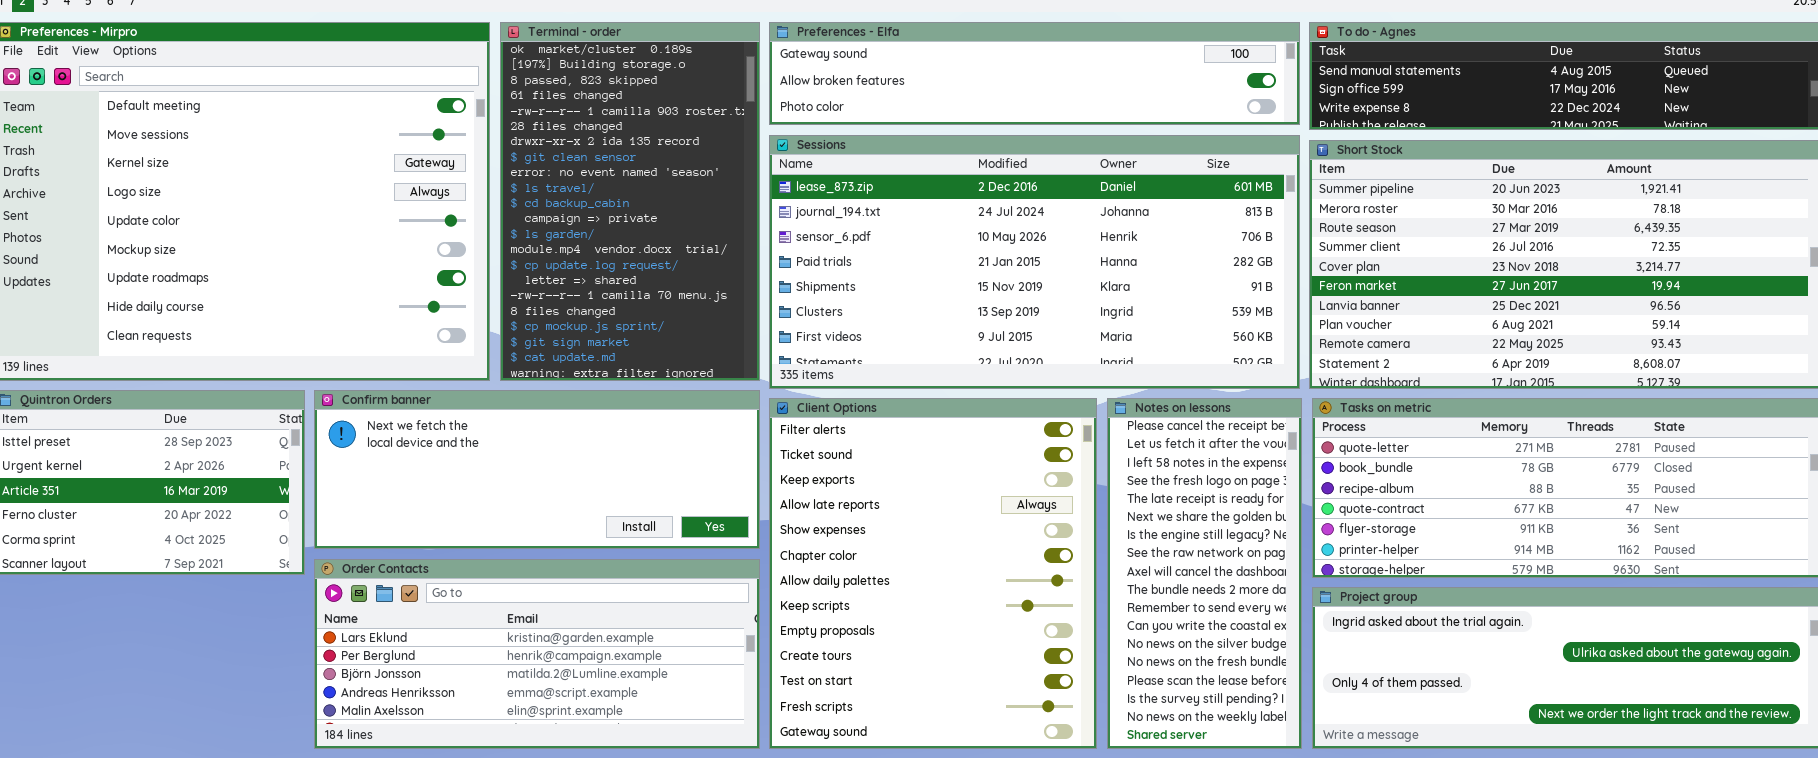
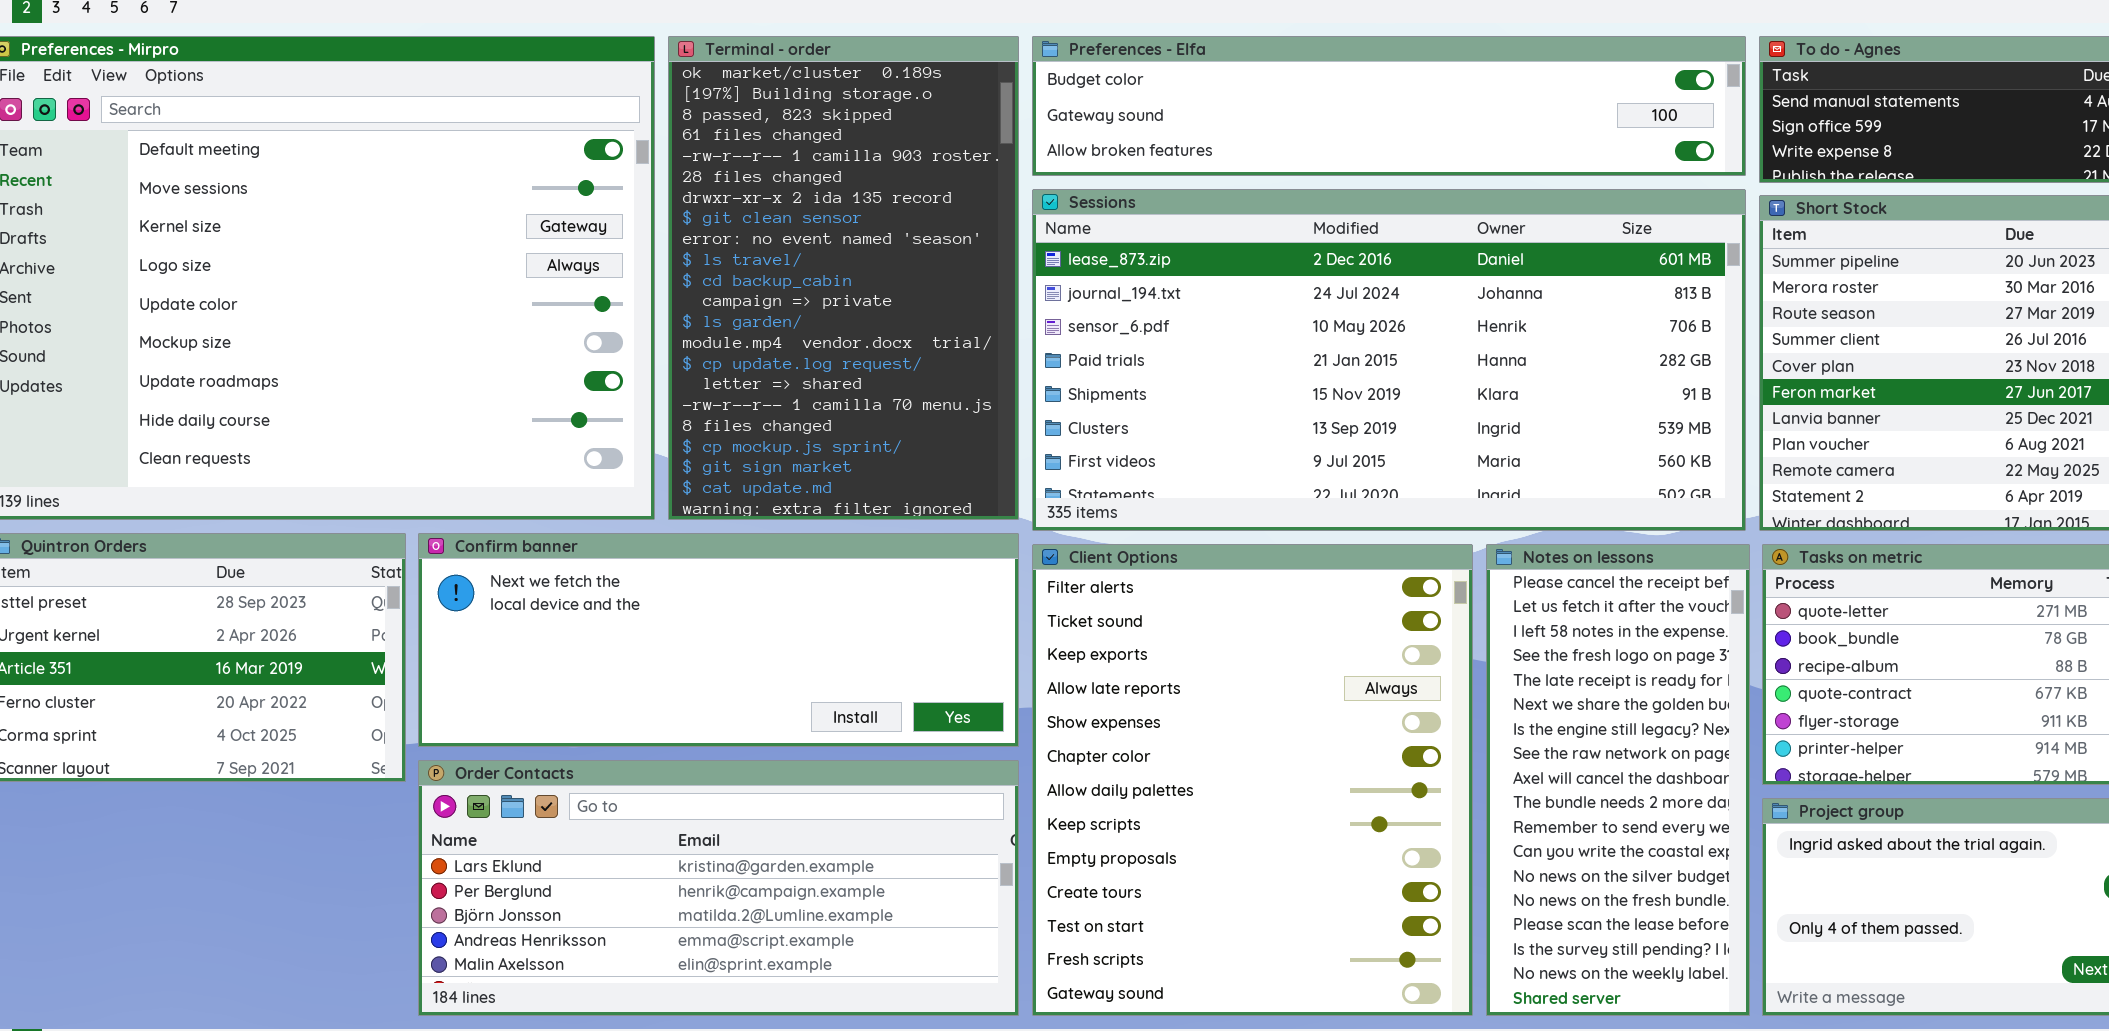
Preferences - Elfa: [769,22,1300,125] -> [1032,36,1746,176], scrolled up 1 row

